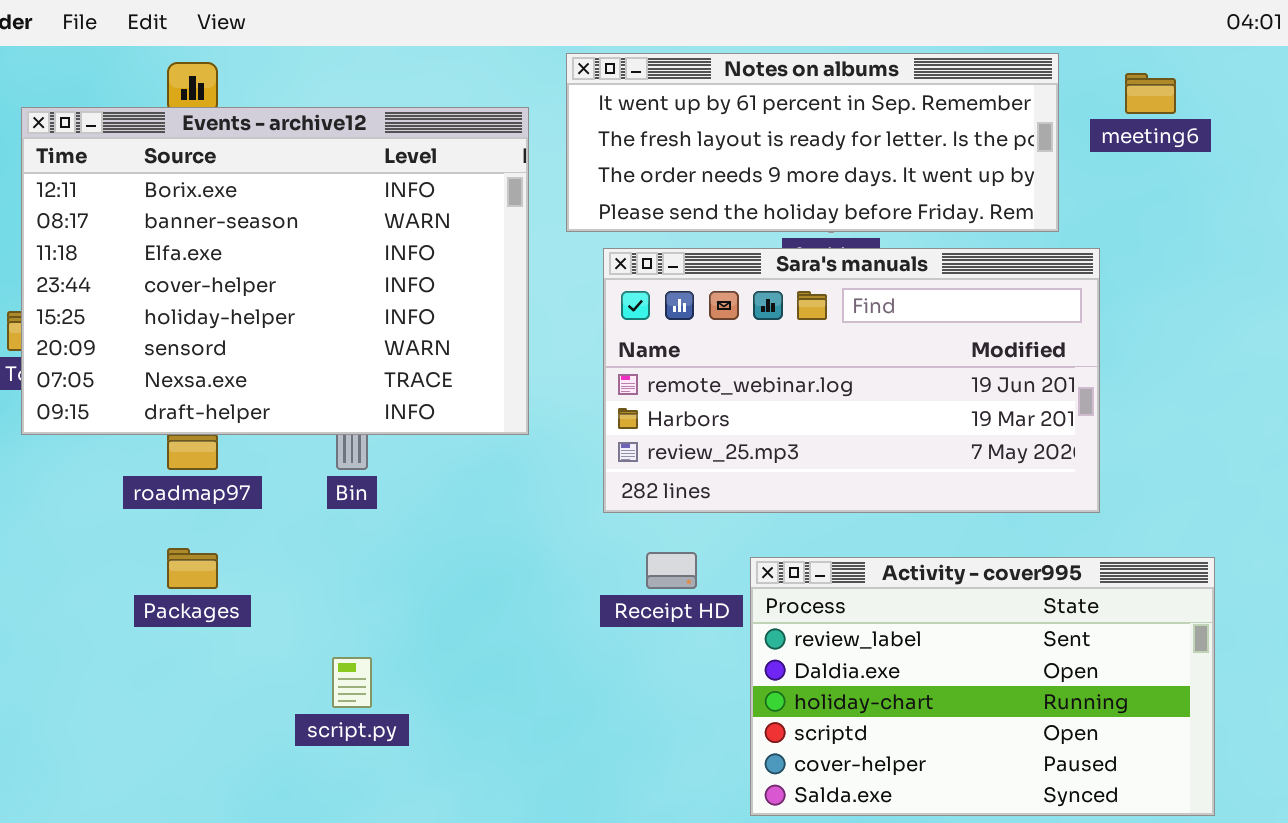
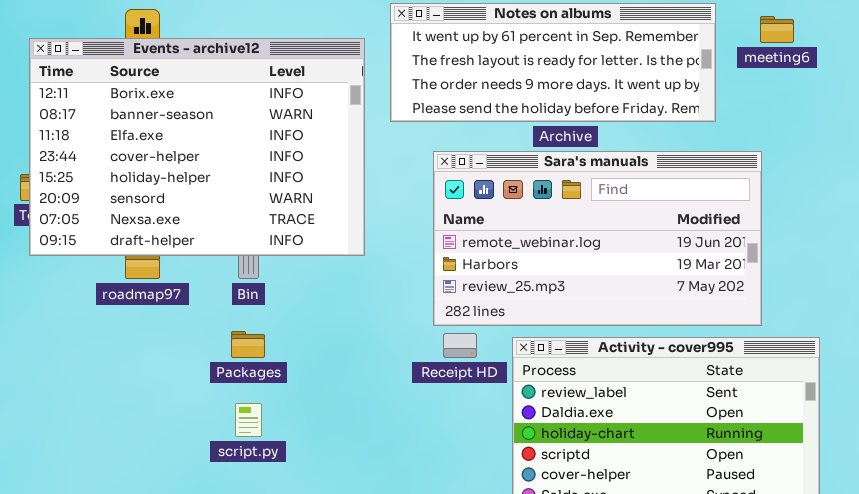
Sara's manuals: [603,248,1100,513] -> [433,151,762,326], moved
Packages: [167,548,218,589] -> [231,331,265,358], moved

